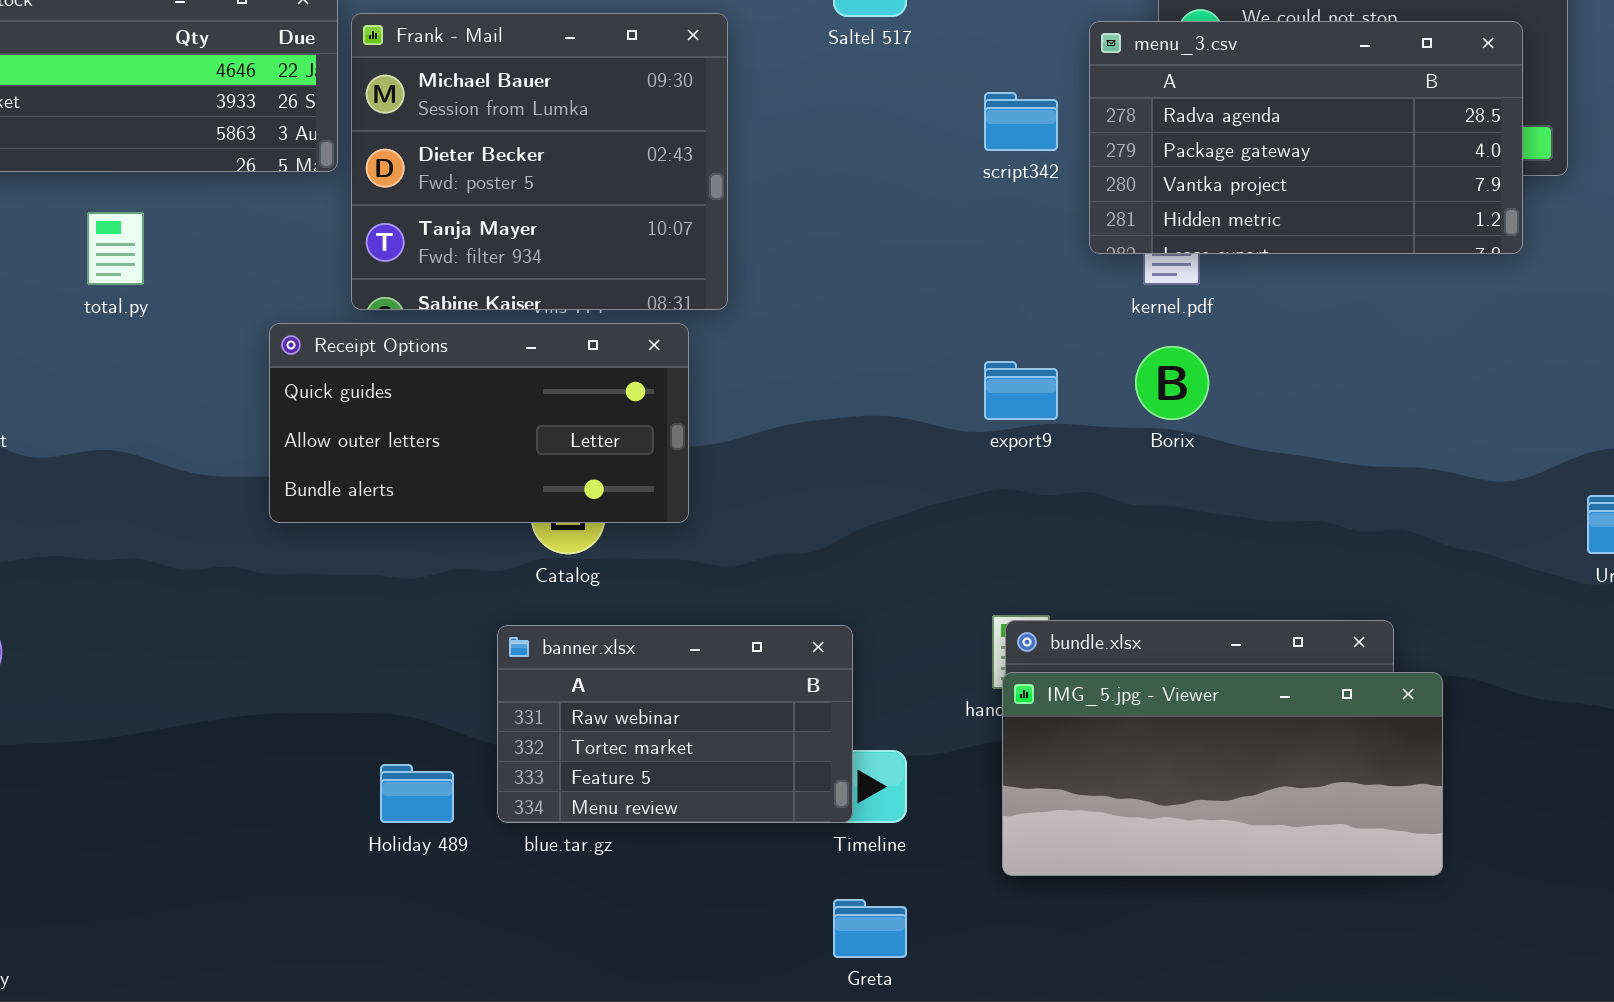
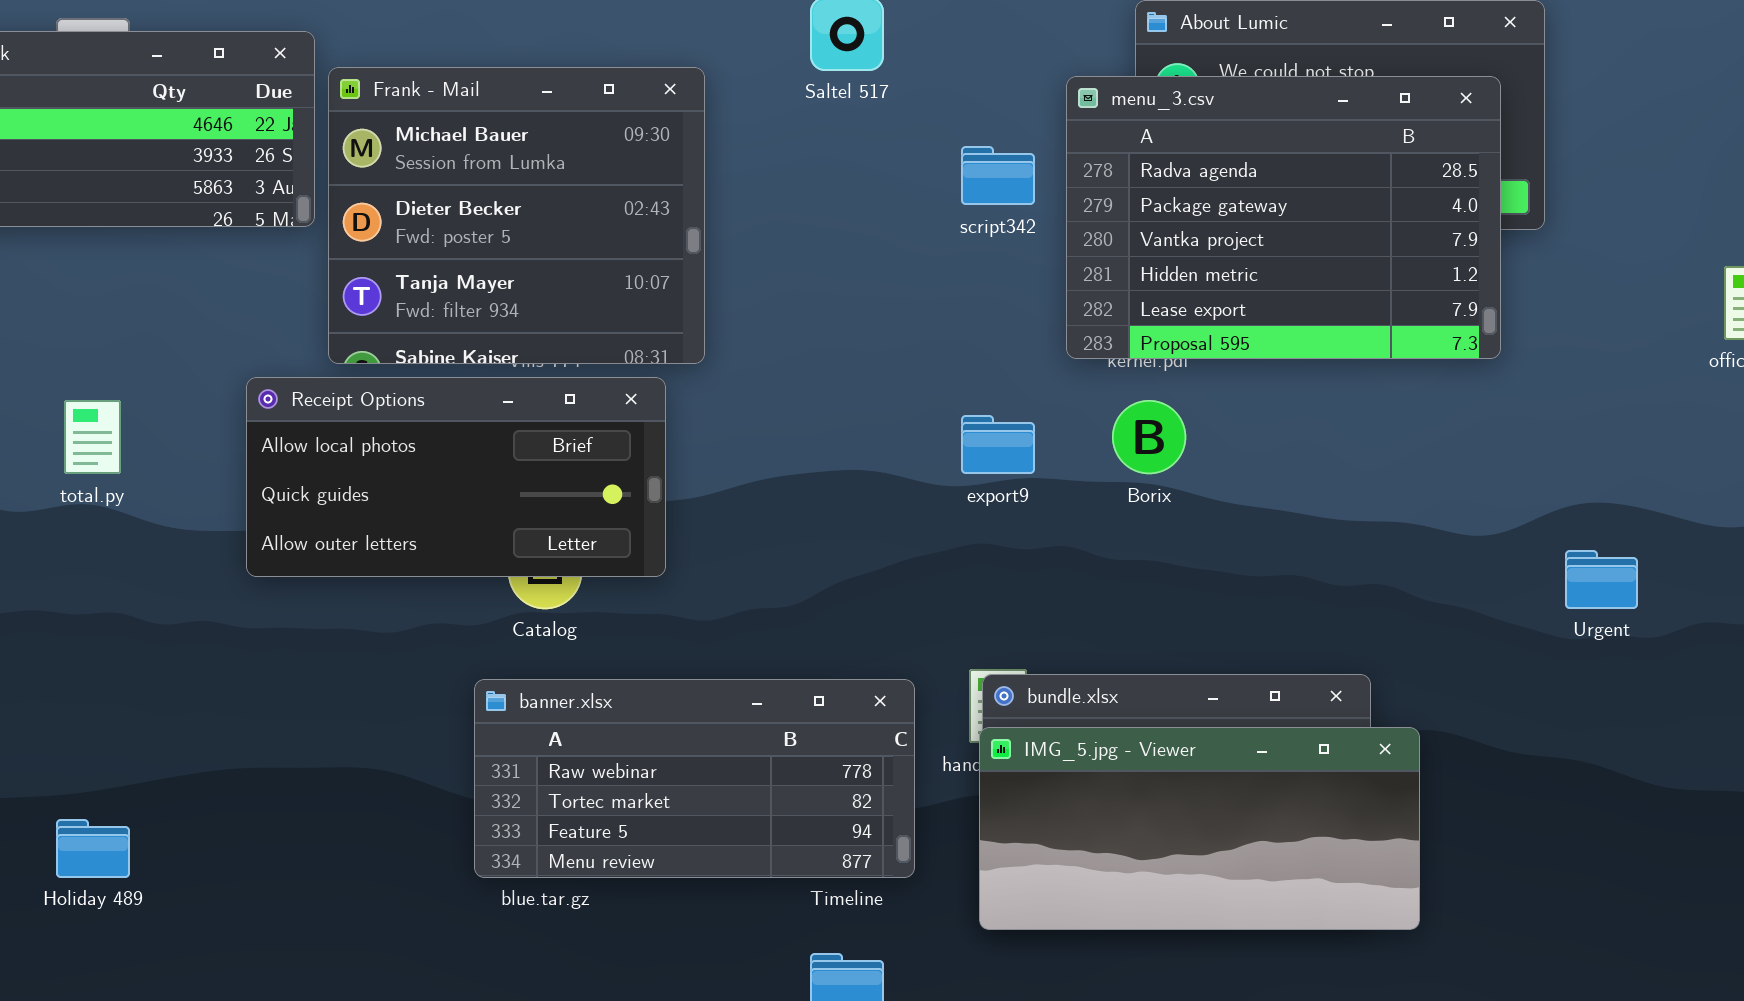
menu_3.csv: [1089,21,1523,254] -> [1066,76,1501,359], resized
total.py: [87,212,144,285] -> [64,400,121,474], moved
Receipt Options: [269,323,689,523] -> [246,377,666,577], scrolled up 1 row
banner.xlsx: [497,625,853,823] -> [474,679,915,878], resized
Holiday 489: [380,764,454,823] -> [56,819,130,878], moved

